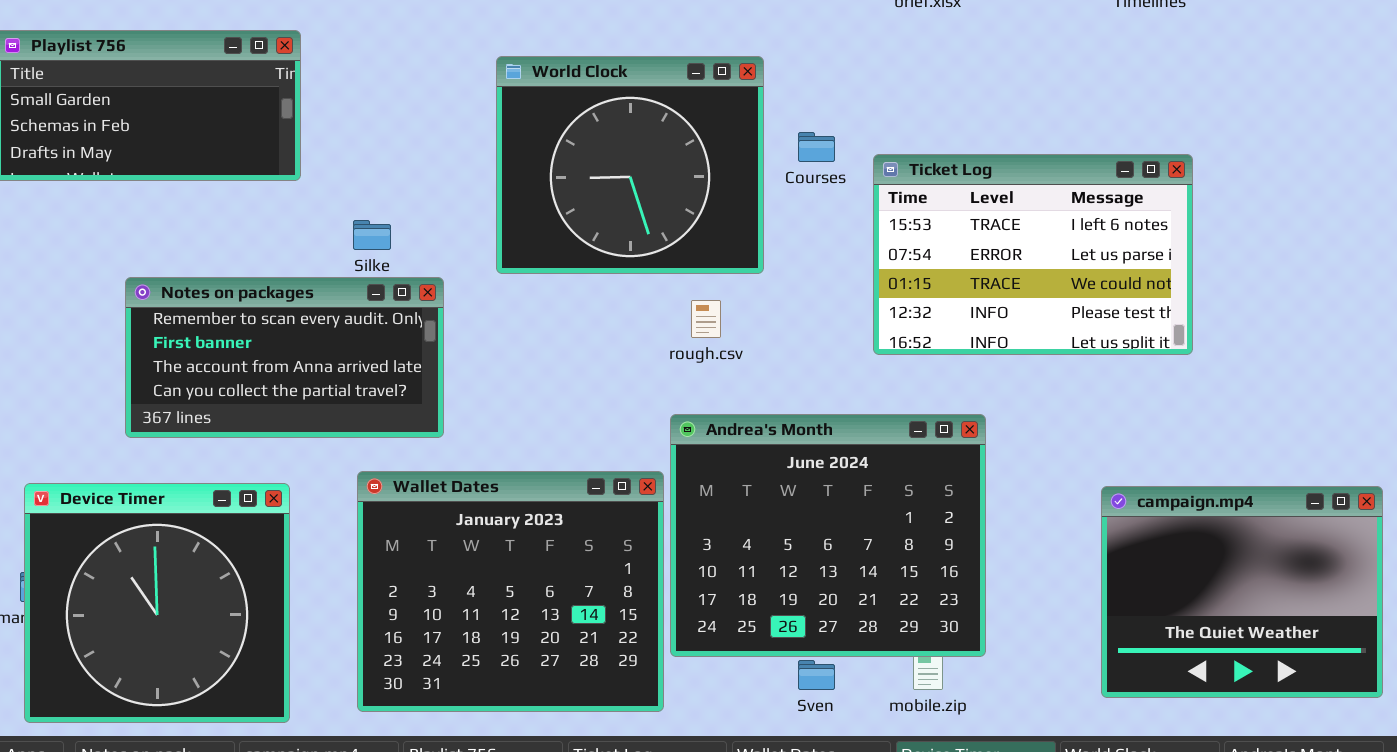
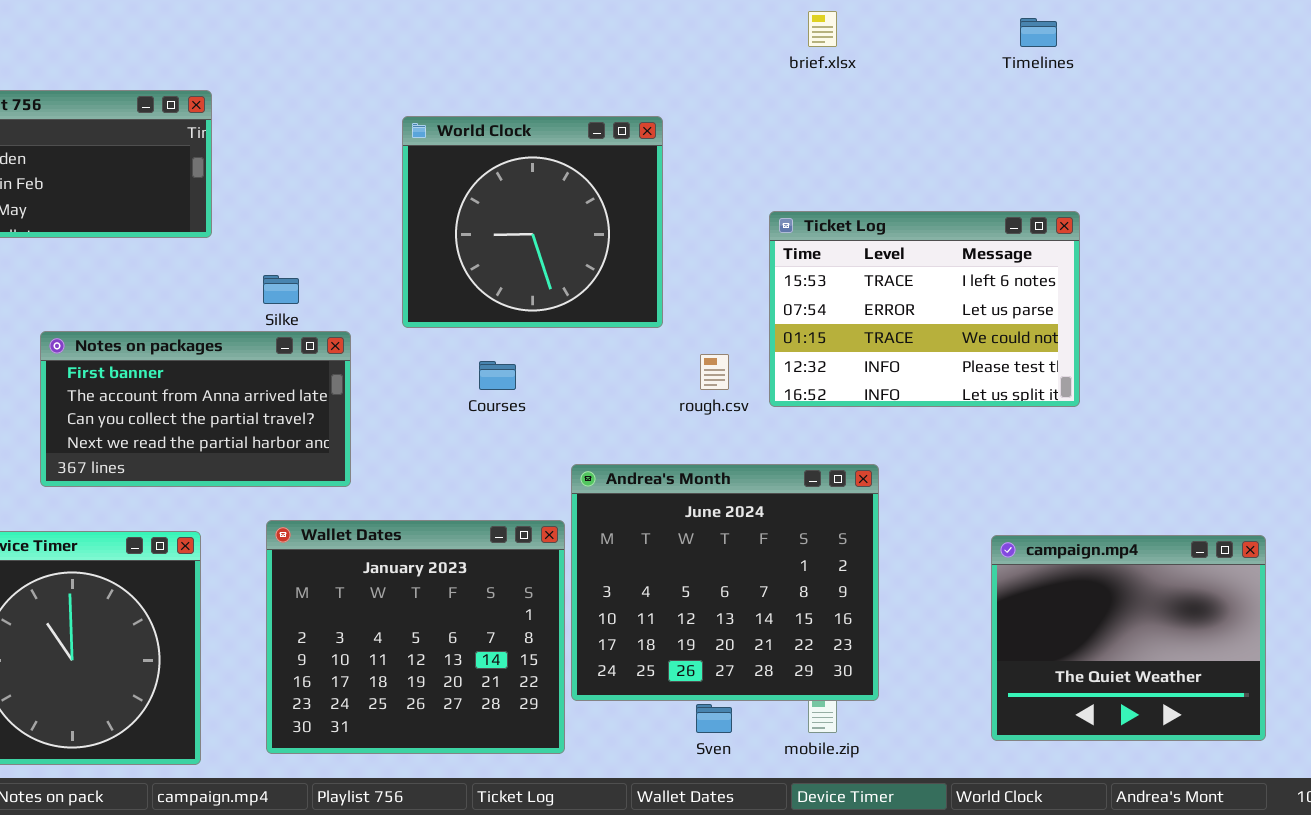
Courses: [798,132,835,162] -> [479,361,516,390], moved
Notes on packages: [125,277,444,438] -> [40,331,351,487], scrolled down 1 row
rough.csv: [691,300,721,338] -> [700,354,729,390], moved

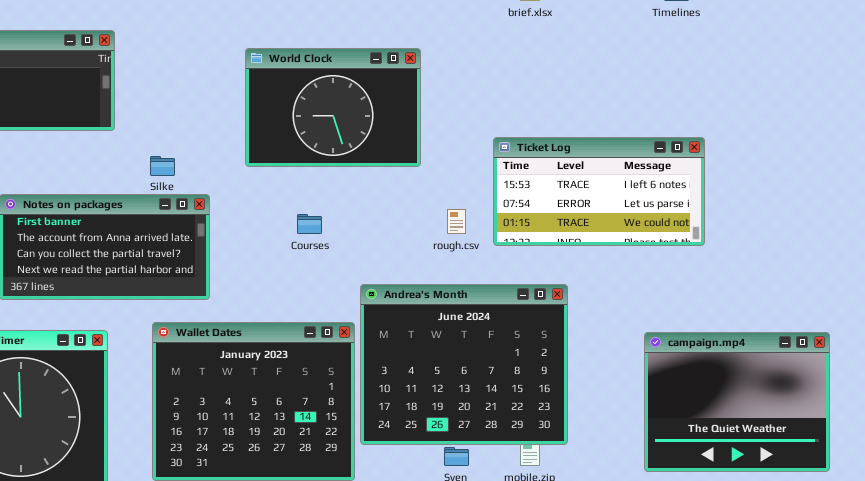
World Clock: [402,116,663,328] -> [245,48,421,167], resized
Ticket Log: [769,211,1080,407] -> [493,137,705,246], resized

